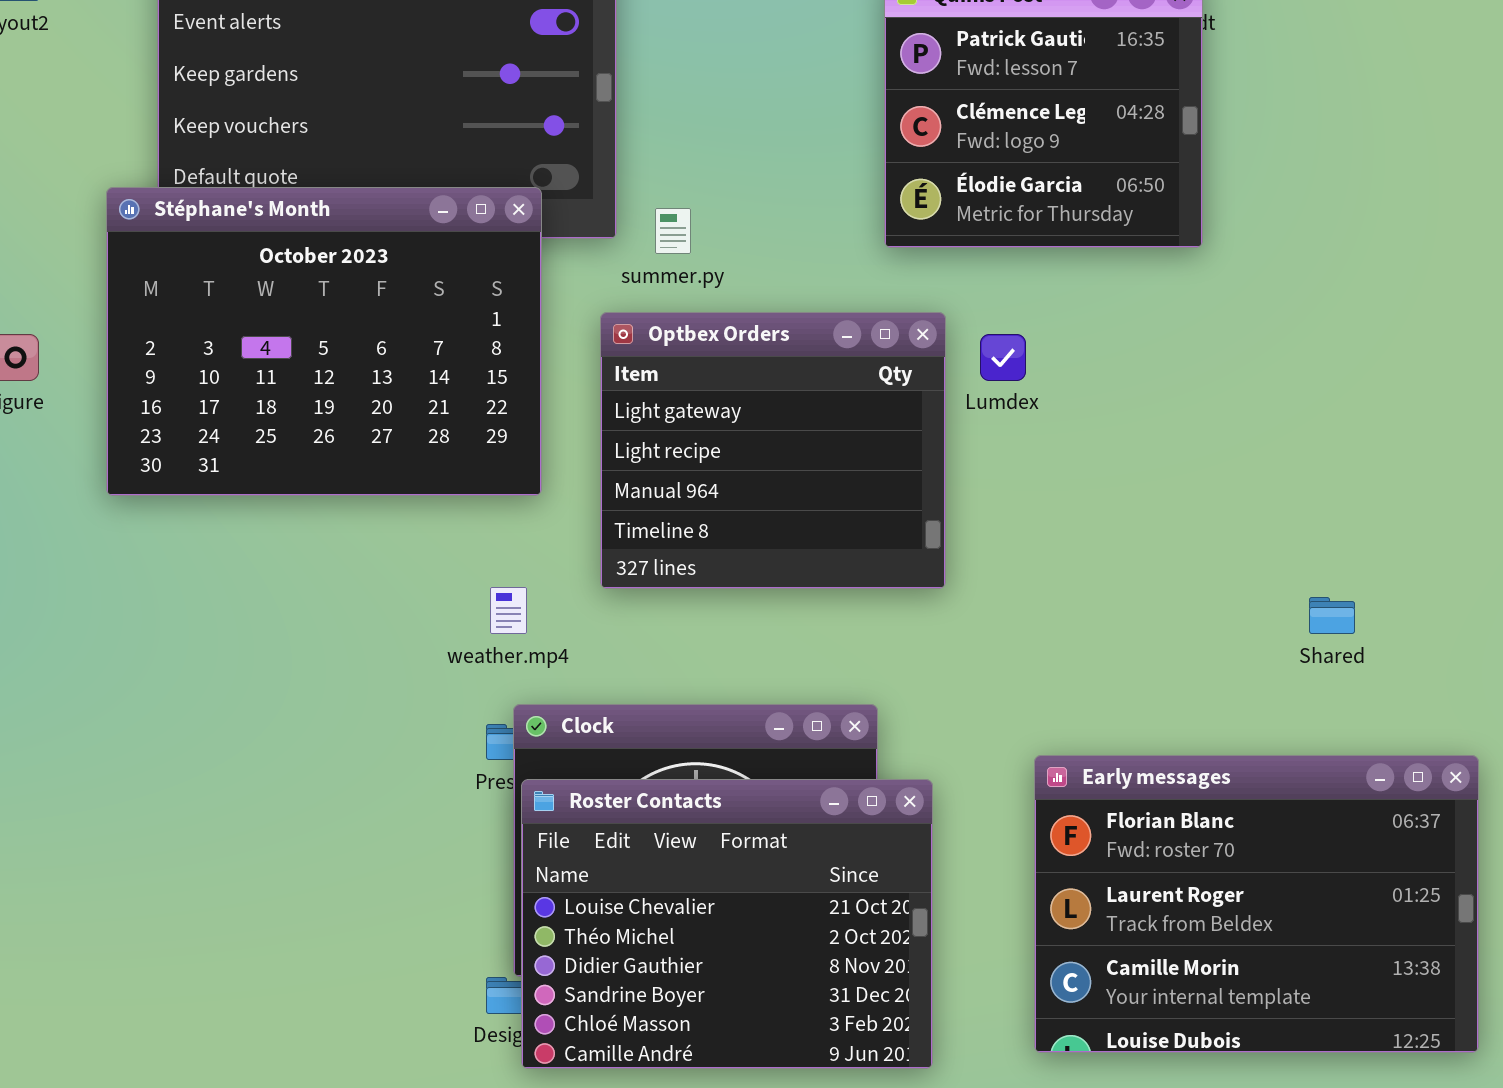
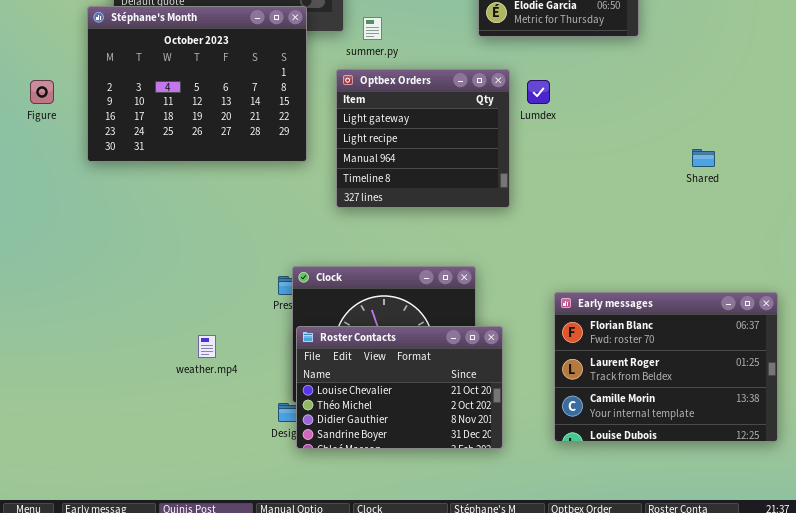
weather.mp4: [490,587,527,634] -> [198,335,216,358], moved
Shared: [1309,597,1355,634] -> [692,149,715,167], moved
Roster Contacts: [521,779,933,1069] -> [296,326,503,449], resized

